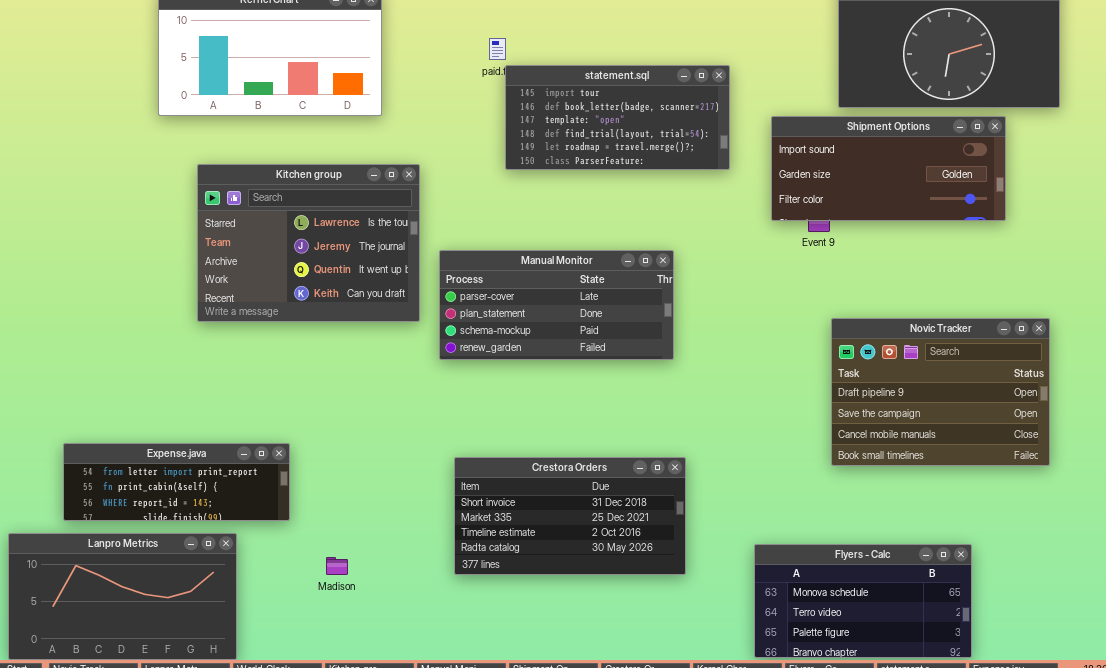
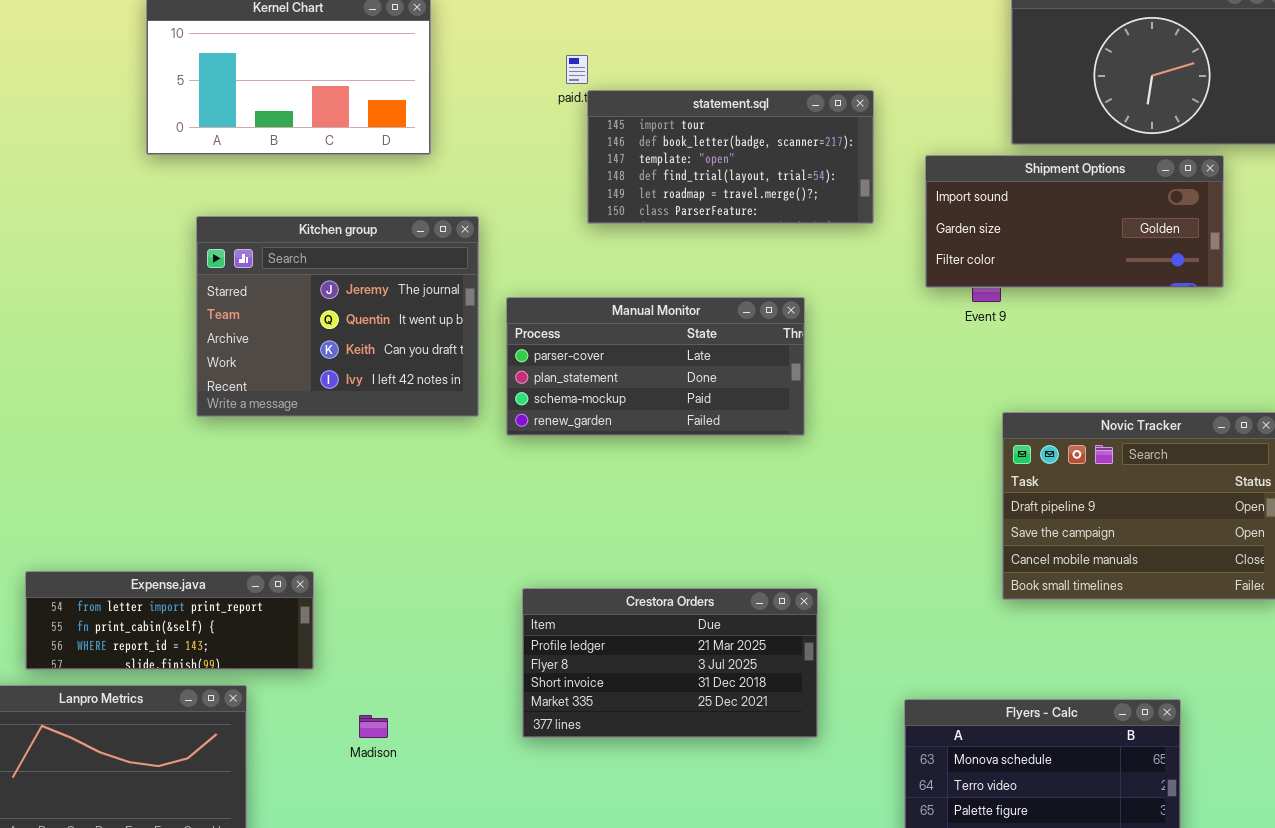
Kitchen group: [197,164,420,322] -> [196,216,479,417], scrolled down 1 row
Manual Monitor: [439,250,674,360] -> [506,297,805,436], moved
Crestora Orders: [454,457,686,575] -> [522,588,818,738], scrolled up 2 rows

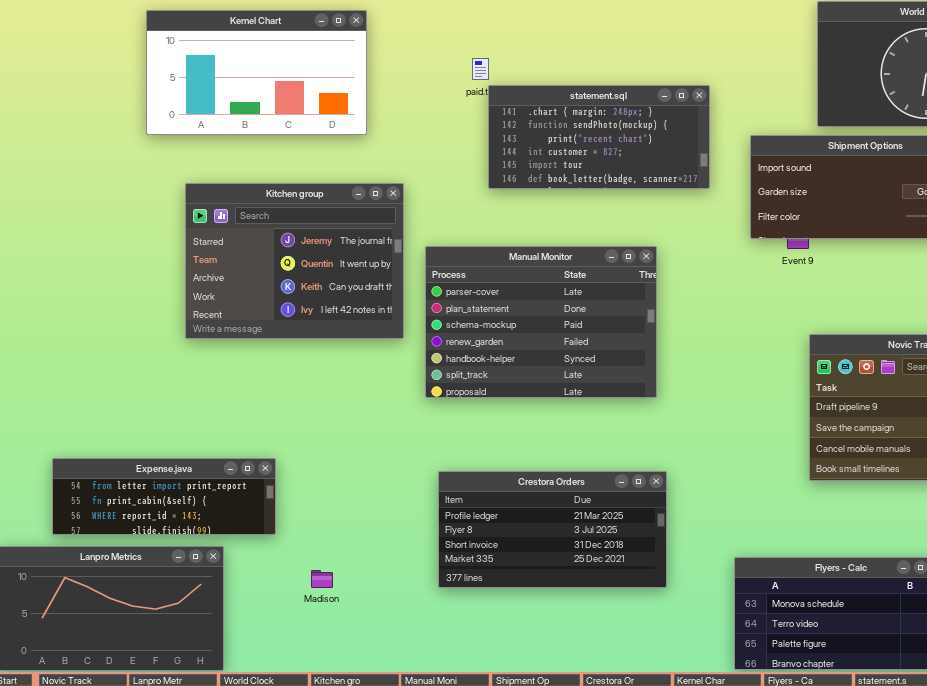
statement.sql: [587,90,874,224] -> [488,85,710,189], scrolled up 4 rows
Manual Monitor: [506,297,805,436] -> [425,246,657,398], resized

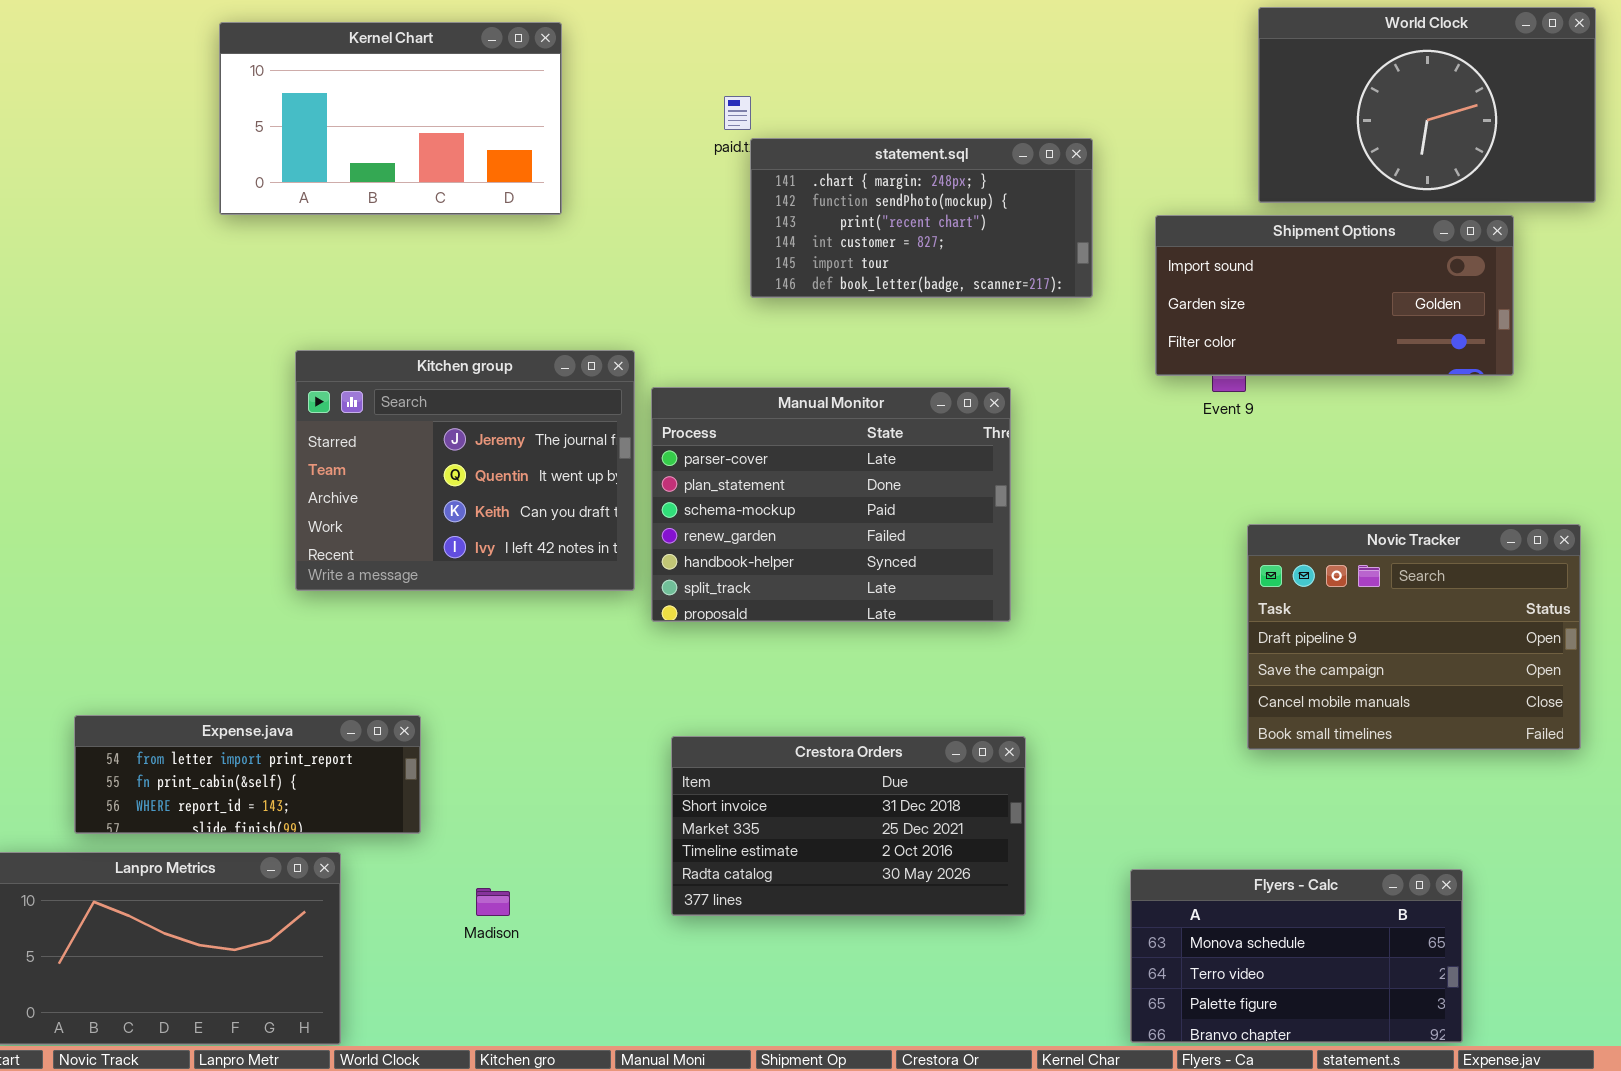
Kitchen group: [185,183,404,339] -> [295,350,635,591], moved
Crestora Orders: [438,471,667,588] -> [671,736,1026,916], scrolled down 2 rows

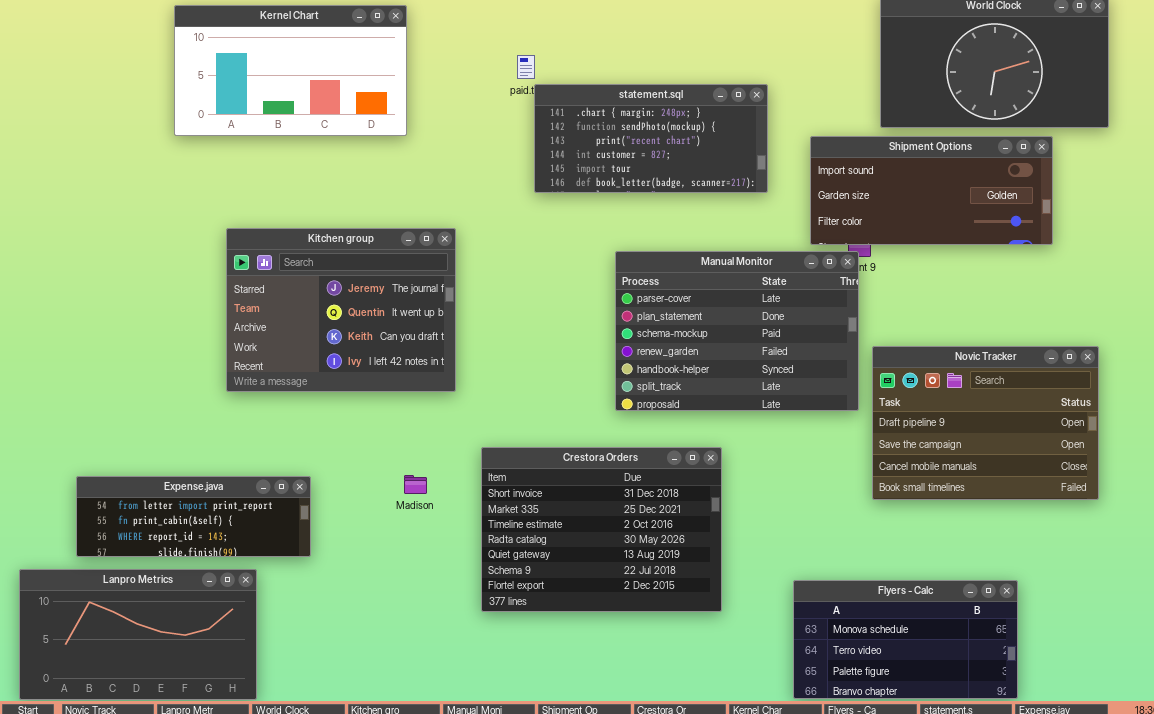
Manual Monitor: [651,387,1011,622] -> [615,251,859,411], moved
Crestora Orders: [671,736,1026,916] -> [481,447,722,612], resized
Madison: [476,888,510,916] -> [404,475,427,494], moved

